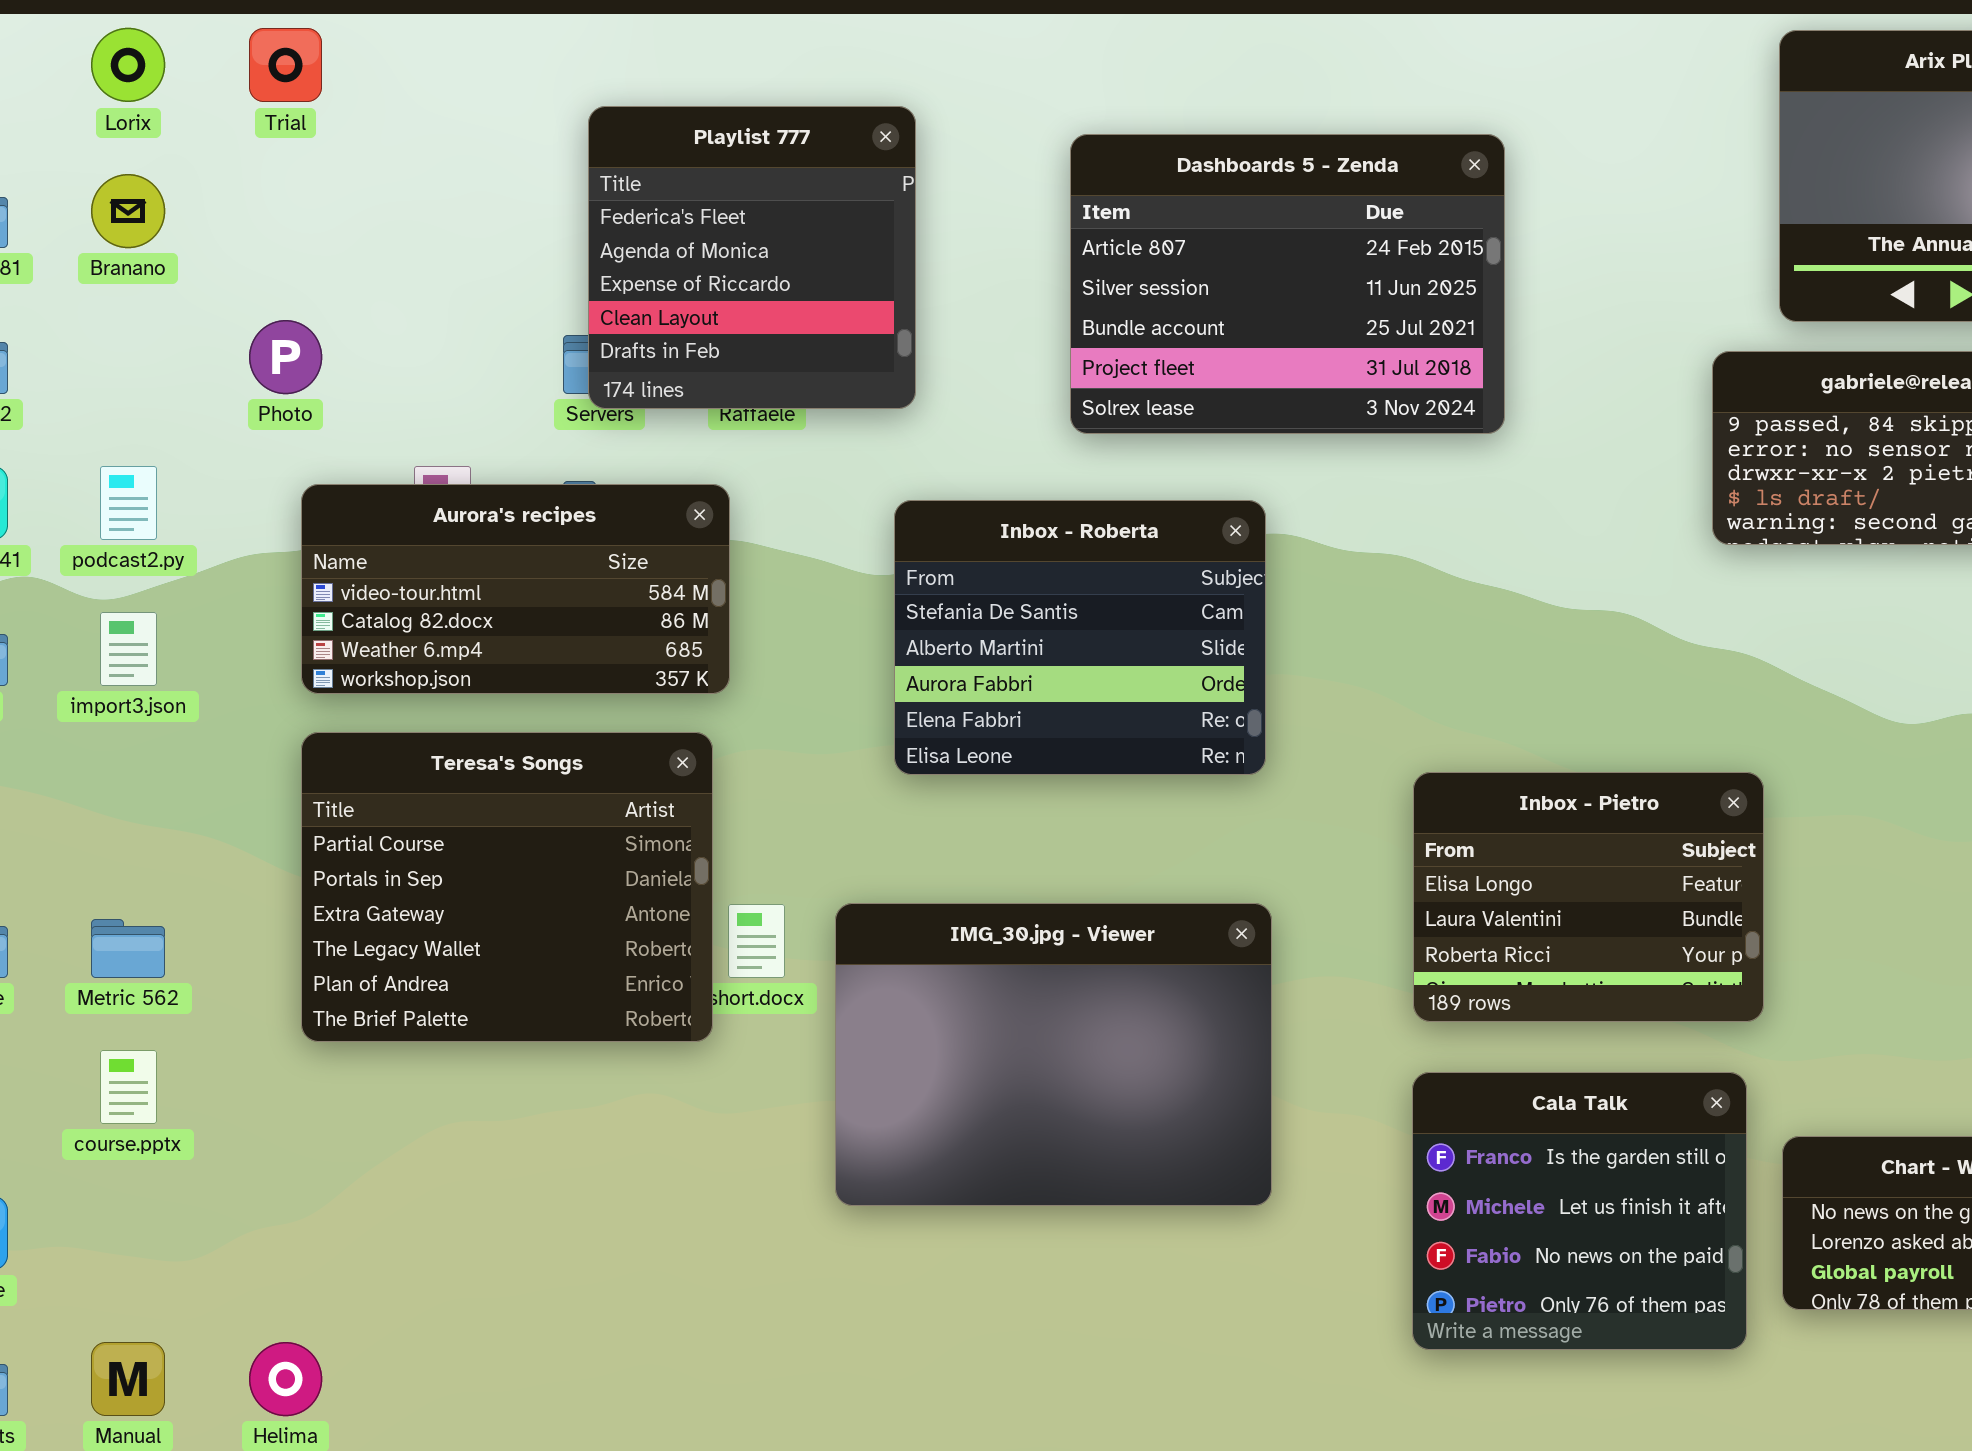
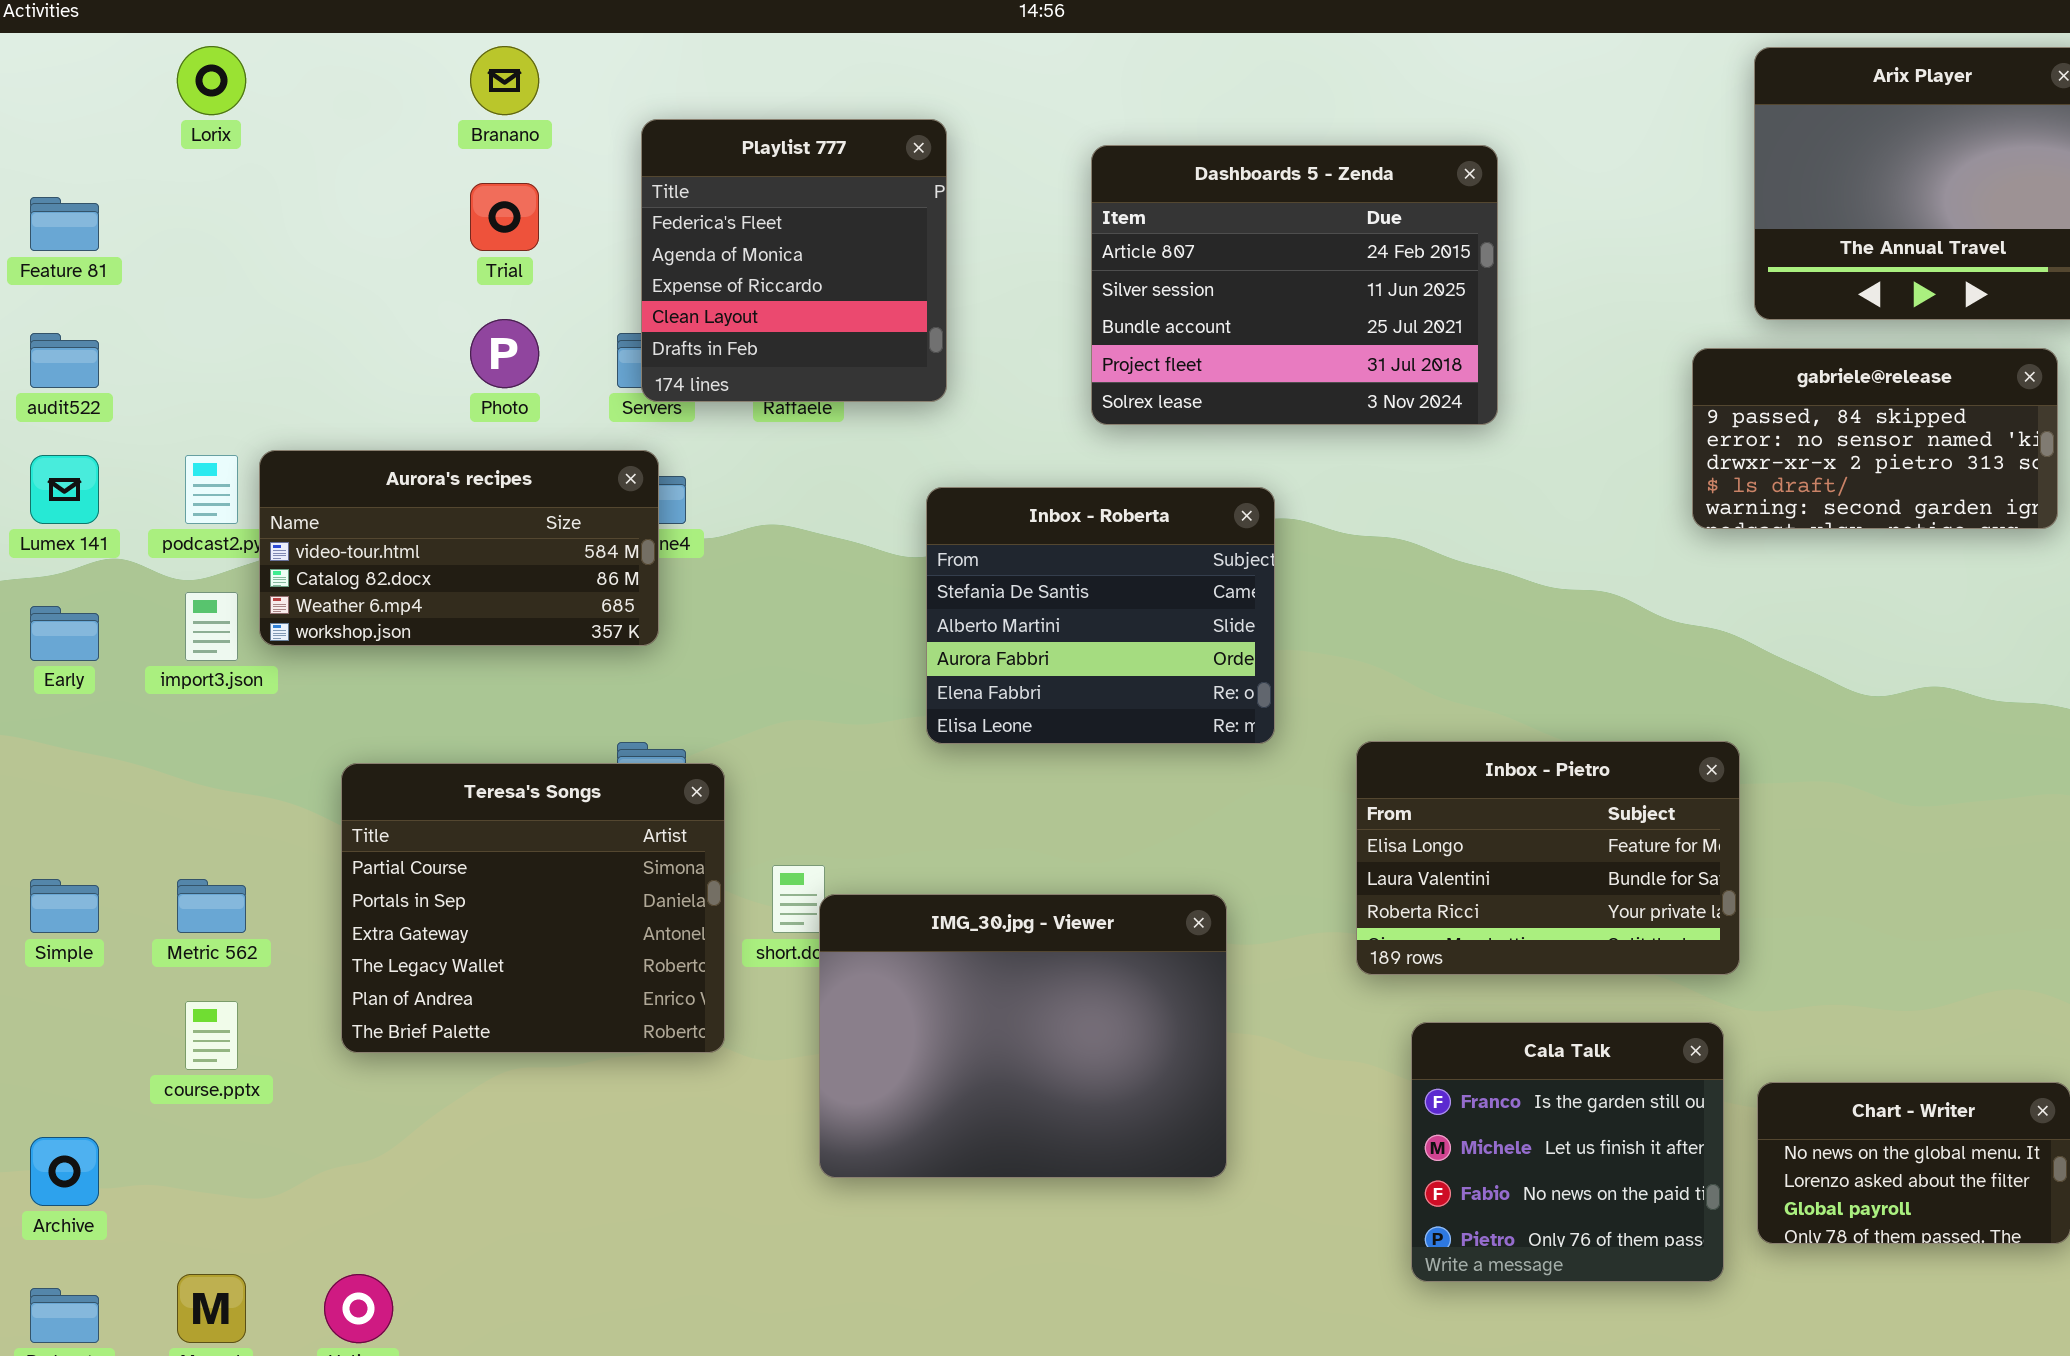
Trial: [249,28,322,102] -> [470,183,539,251], moved
Branano: [91,174,165,248] -> [470,46,539,115], moved
Photo: [249,320,322,394] -> [470,319,539,388], moved
Aurora's recipes: [301,484,730,694] -> [259,450,659,646], moved
Teresa's Songs: [301,732,713,1042] -> [341,763,725,1053], moved
Inbox - Pietro: [1413,772,1764,1022] -> [1356,741,1740,975], resized
IMG_30.jpg - Viewer: [835,903,1272,1206] -> [819,894,1227,1178], moved

